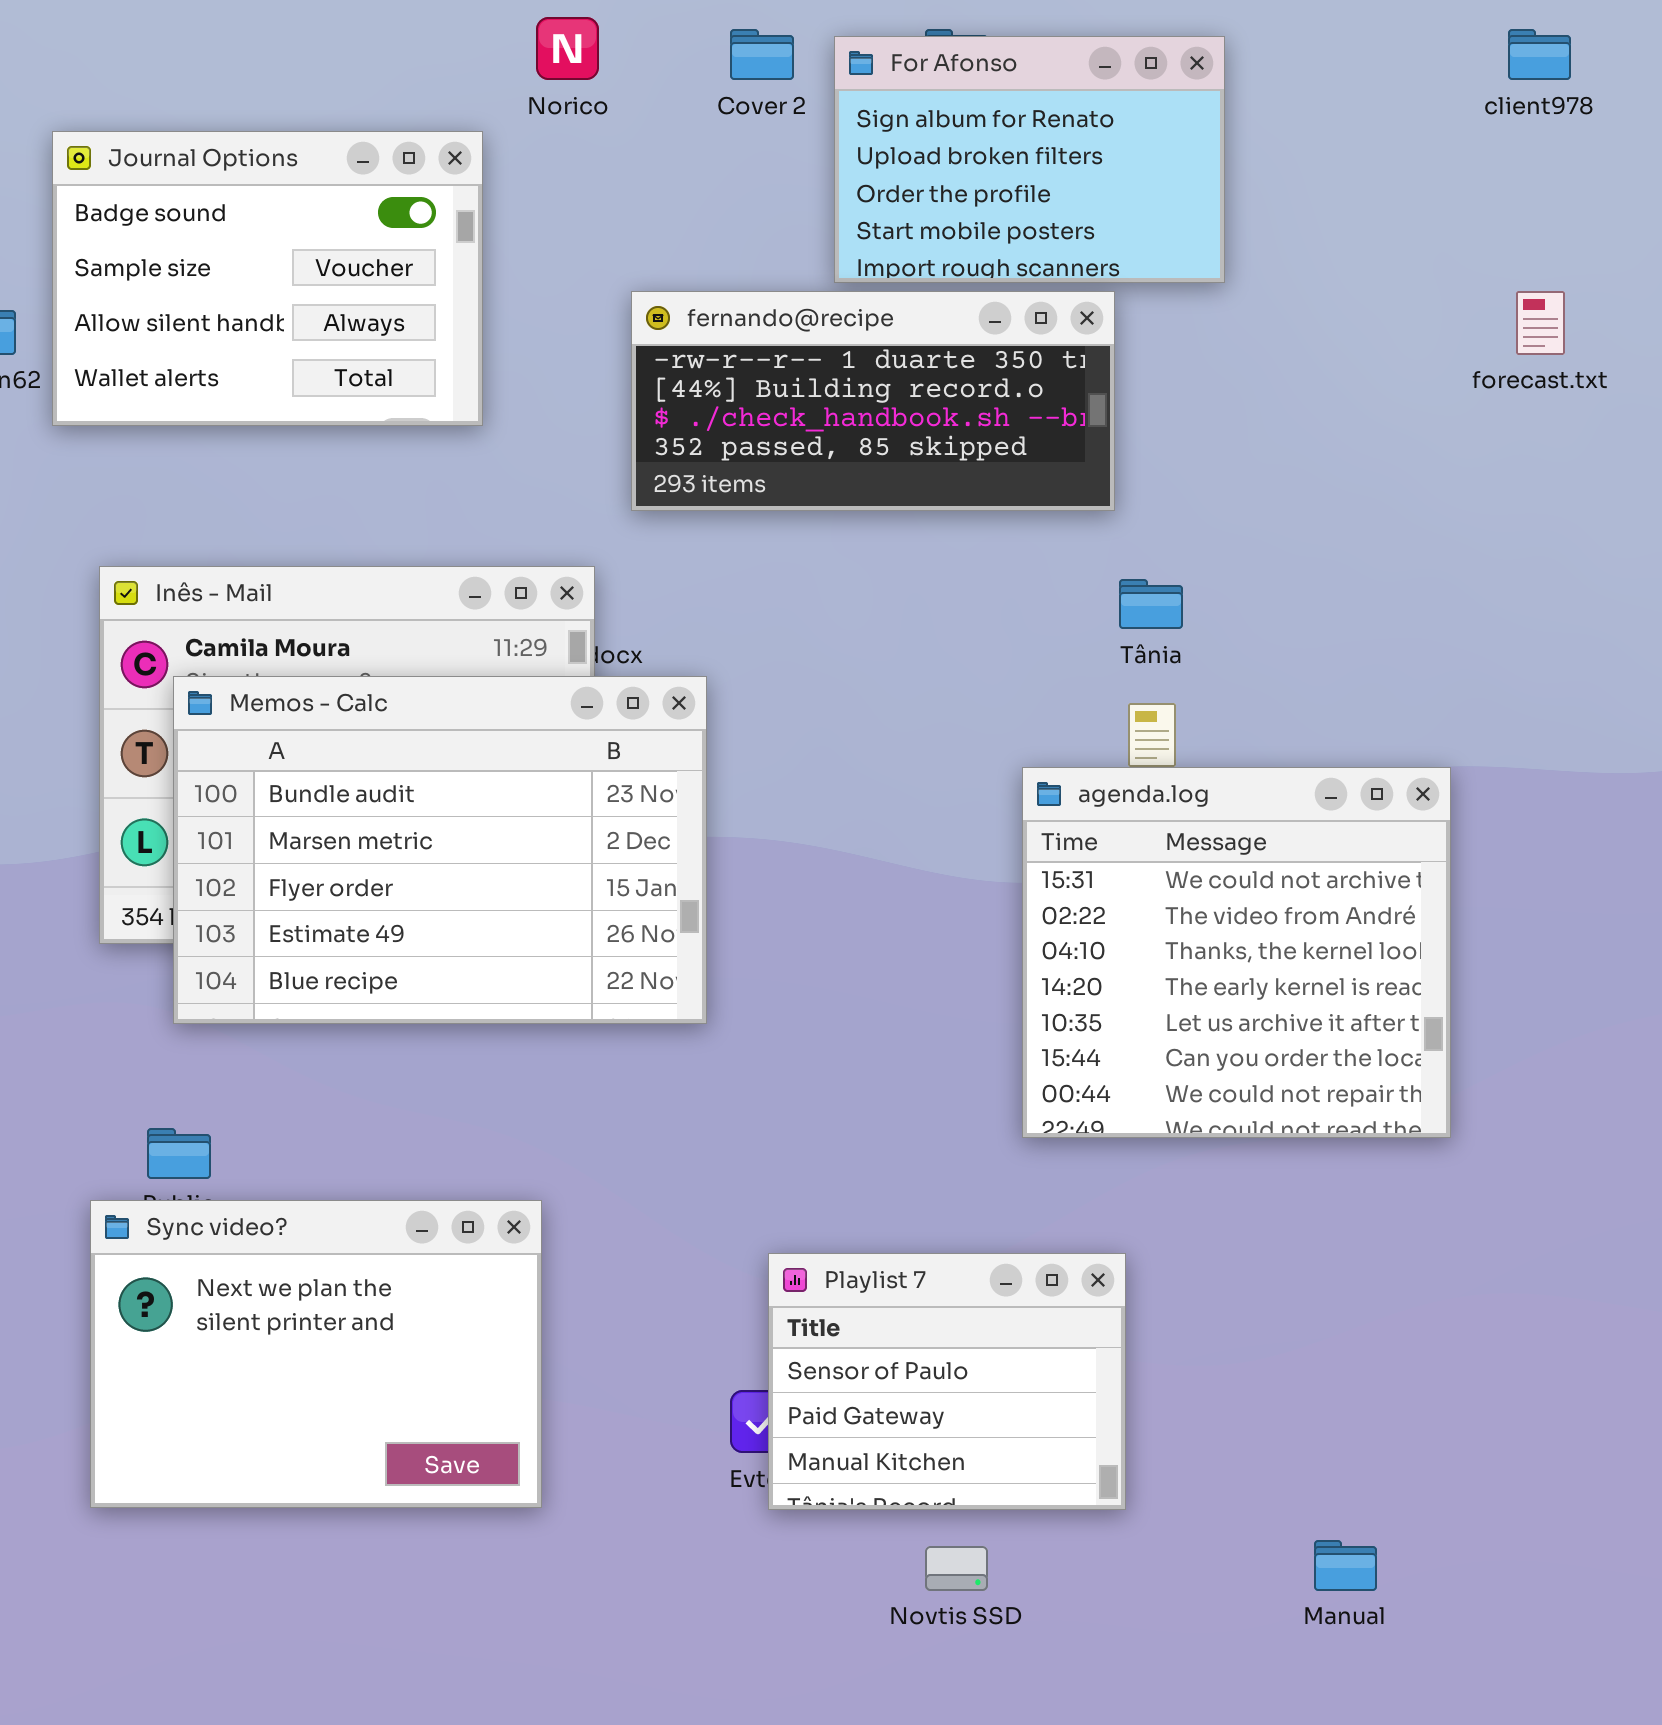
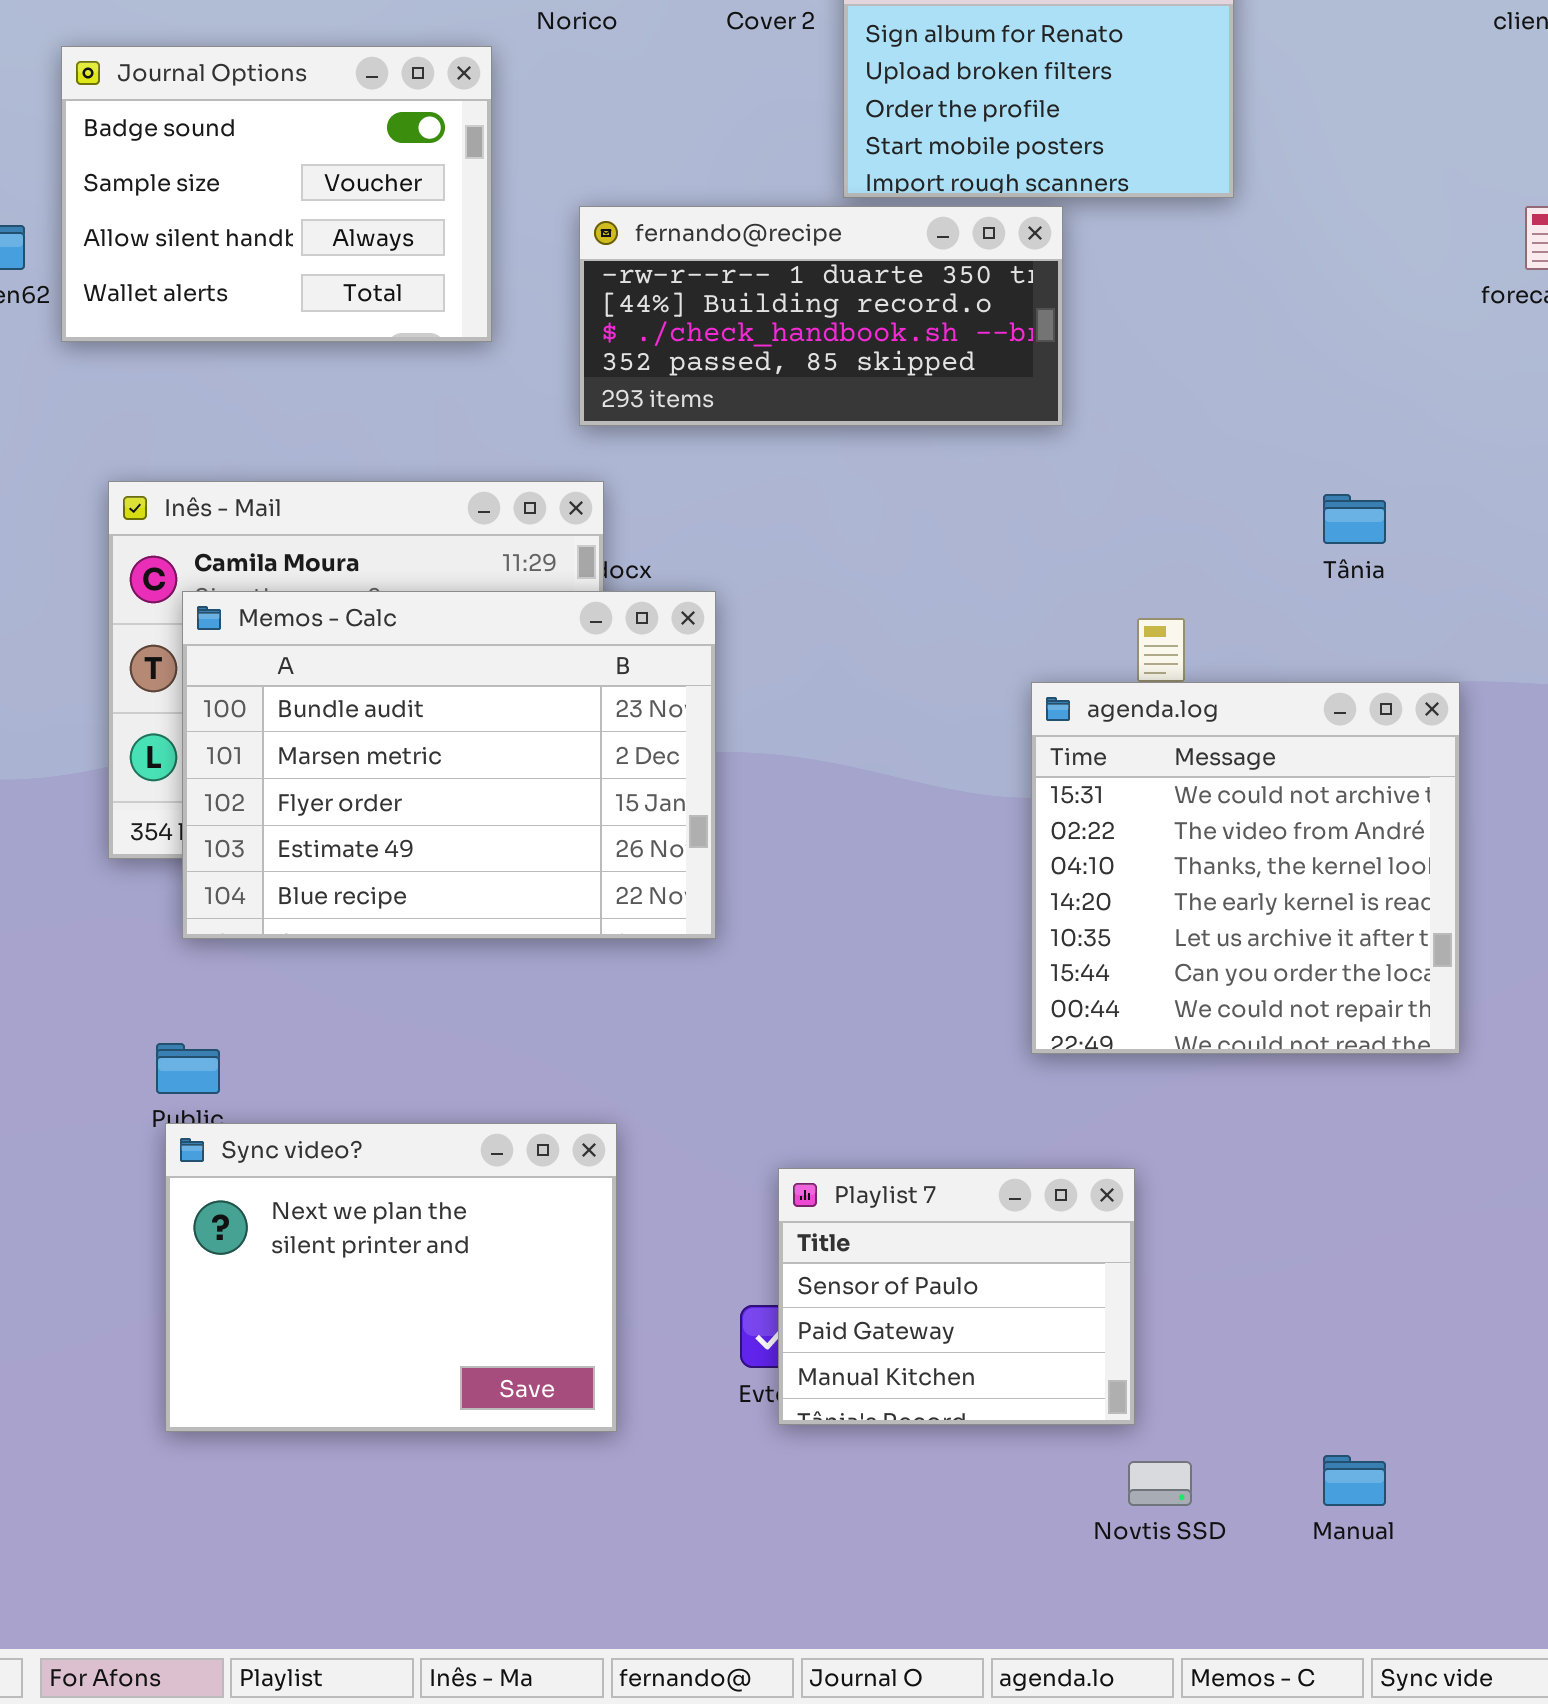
fernando@recipe: [631,291,1115,511] -> [579,206,1063,426], moved
Tânia: [1119,579,1183,629] -> [1323,494,1386,544], moved
Sync video?: [90,1200,542,1508] -> [165,1123,617,1432], moved
Novtis SSD: [925,1546,988,1591] -> [1128,1461,1192,1506], moved

